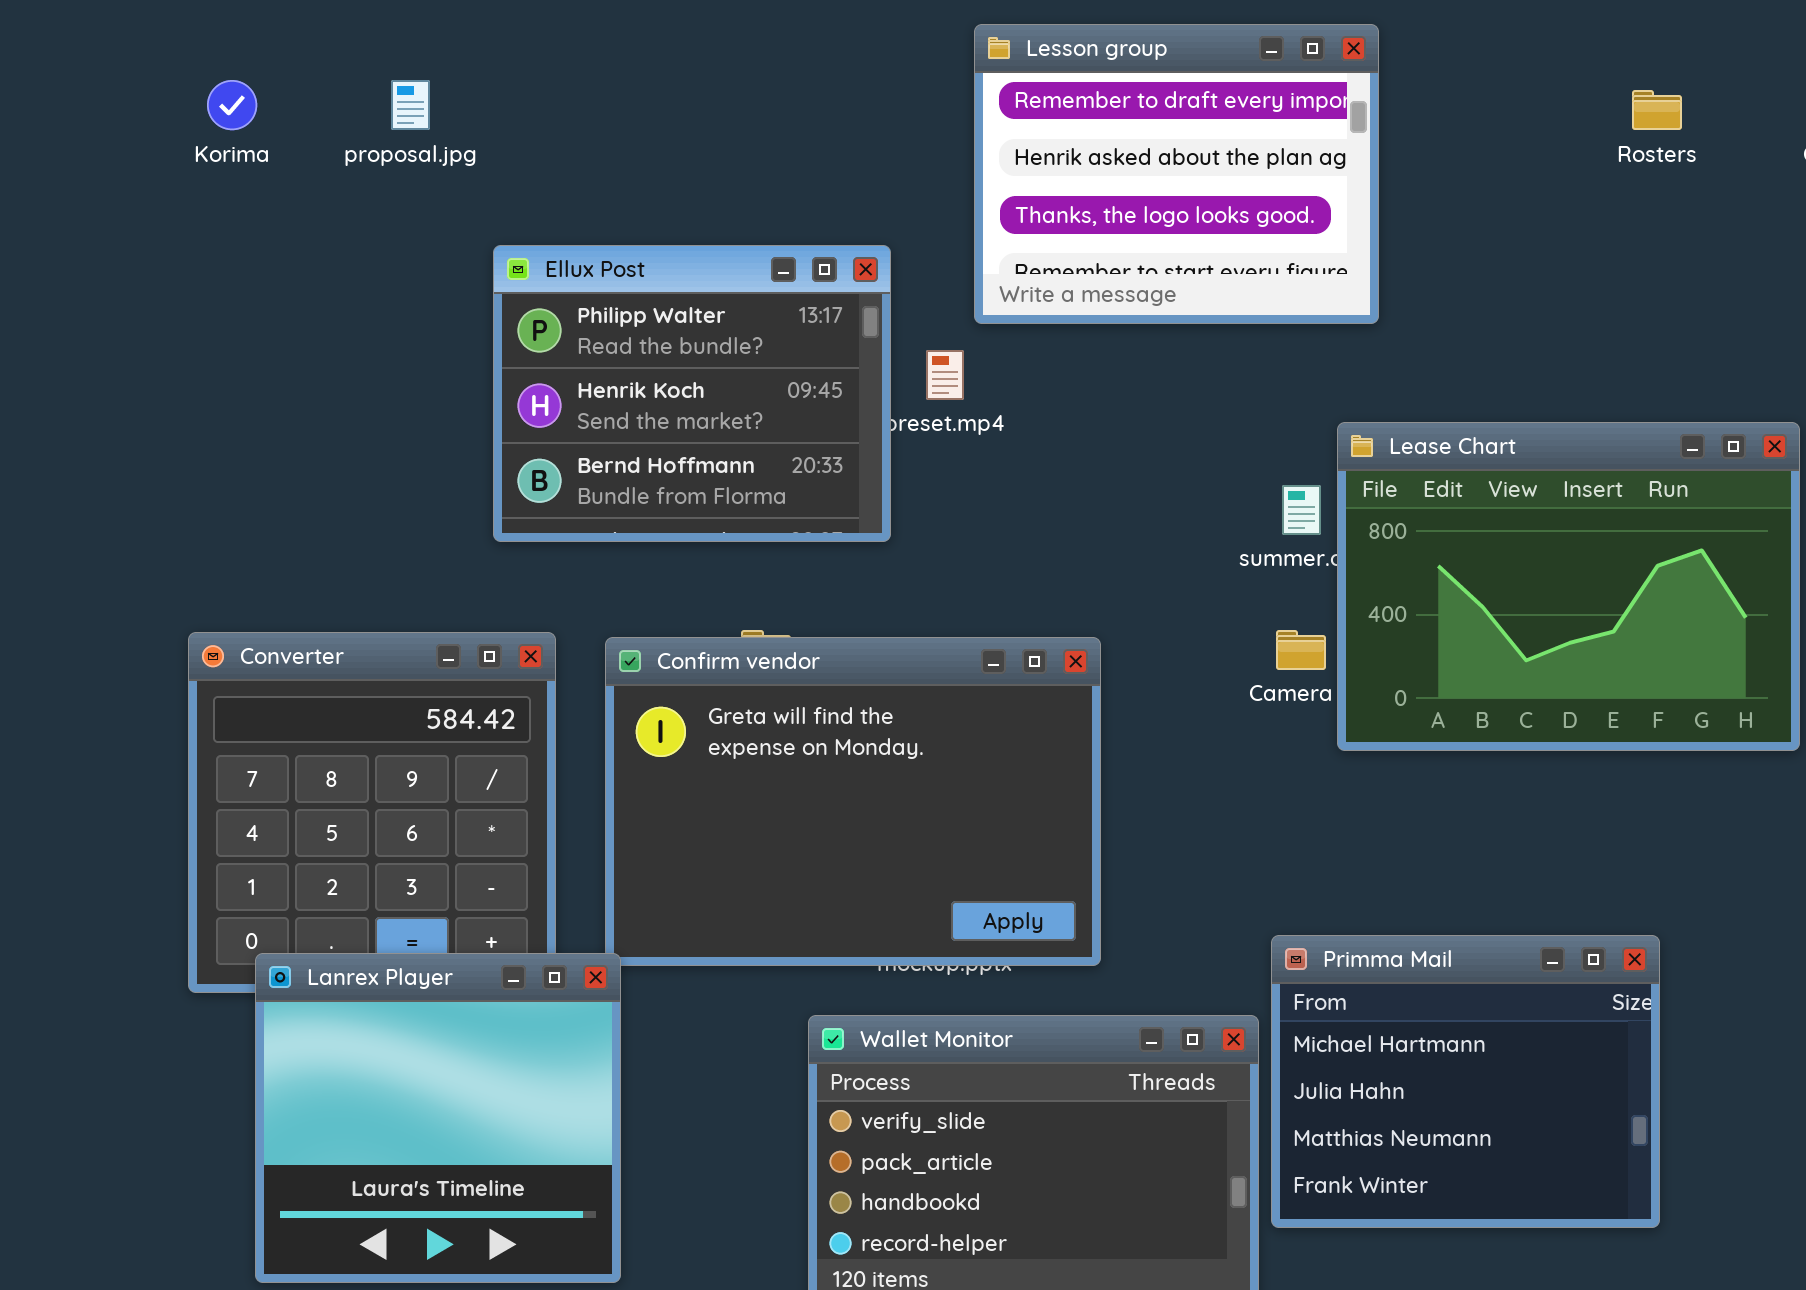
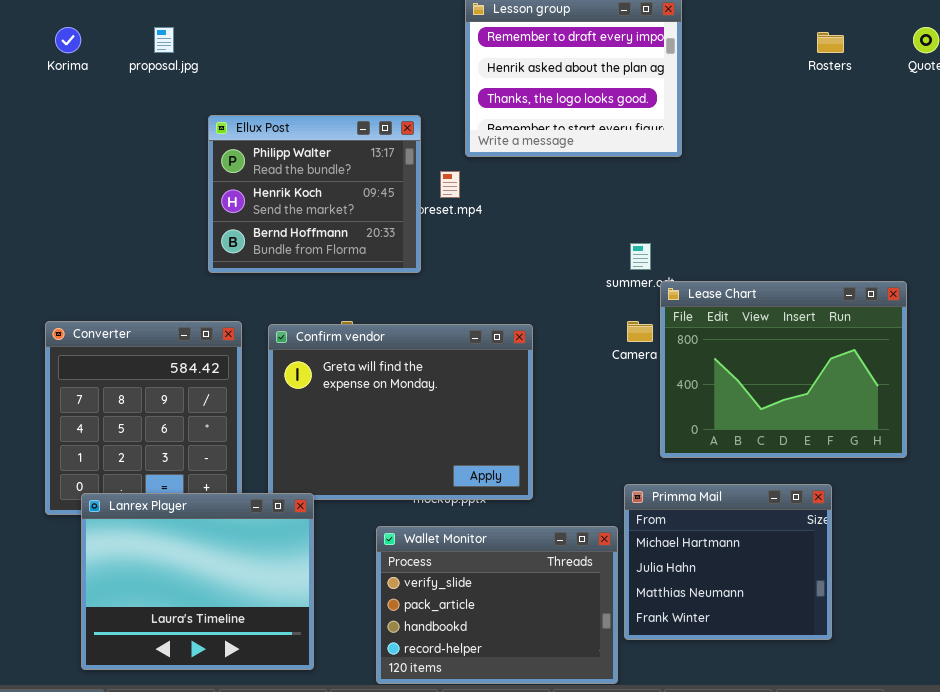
Lease Chart: [1337,422,1800,751] -> [660,281,907,458], moved
Lanrex Player: [255,953,621,1283] -> [81,493,314,670], resized

